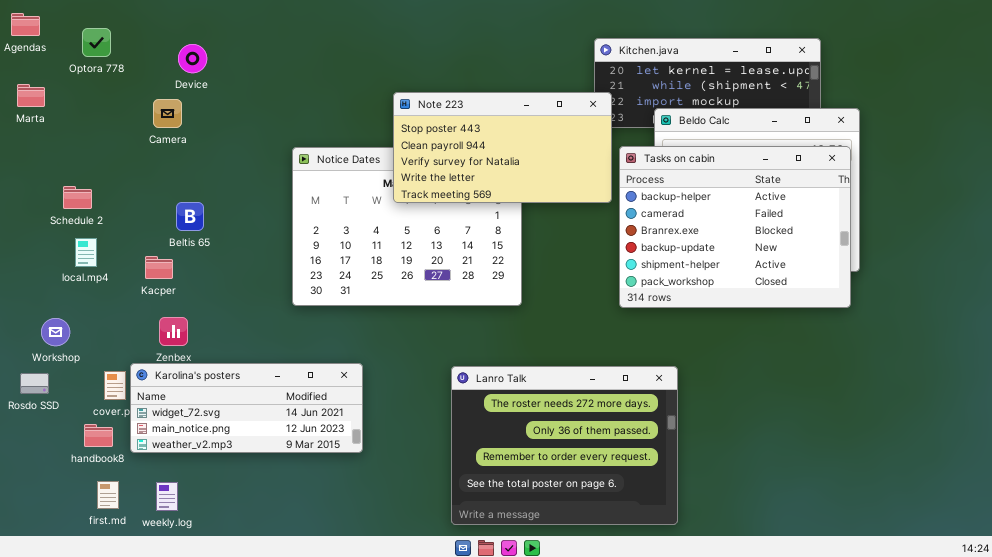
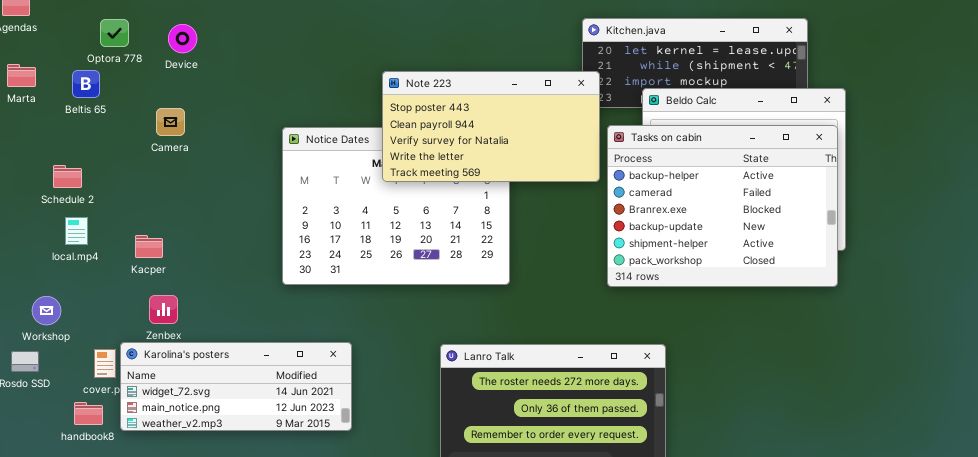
Optora 778: [82,28,111,57] -> [100,19,129,47], moved
Camera: [153,99,182,128] -> [156,108,185,136], moved
Beltis 65: [176,202,204,231] -> [72,70,100,98], moved

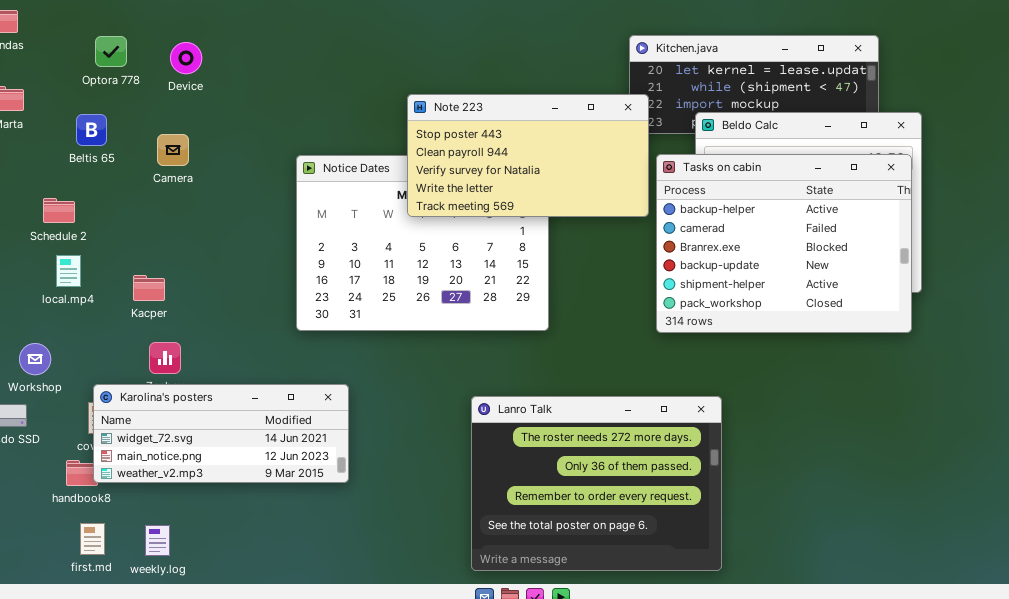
Beltis 65: [72,70,100,98] -> [76,114,107,146], moved
Karolina's posters: [120,342,352,431] -> [93,384,349,483], moved

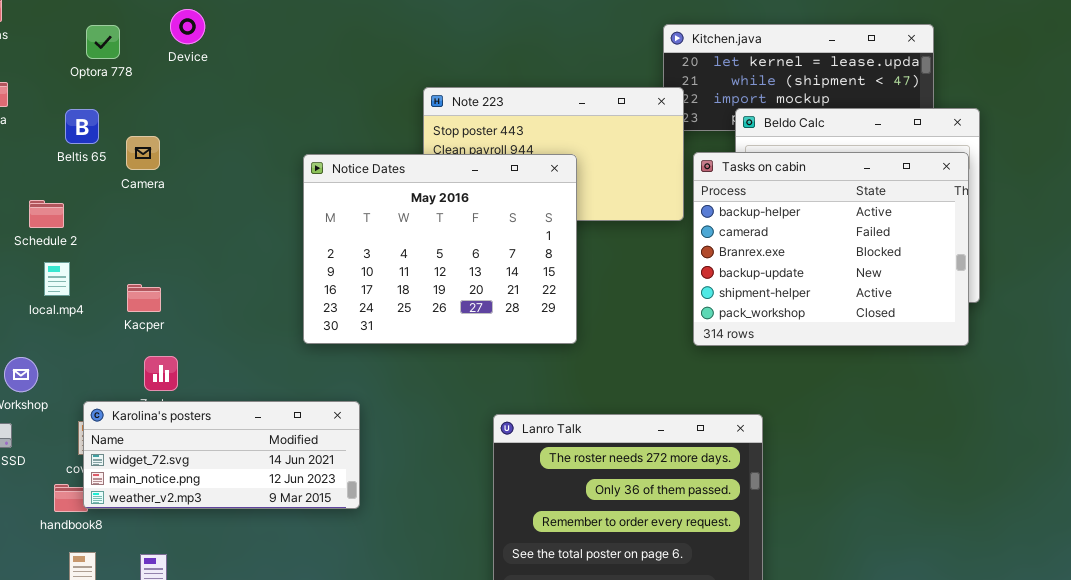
Device: [170,42,202,74] -> [170,9,205,44], moved
Camera: [157,134,189,166] -> [126,136,160,170], moved
Notice Dates: [296,155,549,331] -> [303,154,577,344], raised

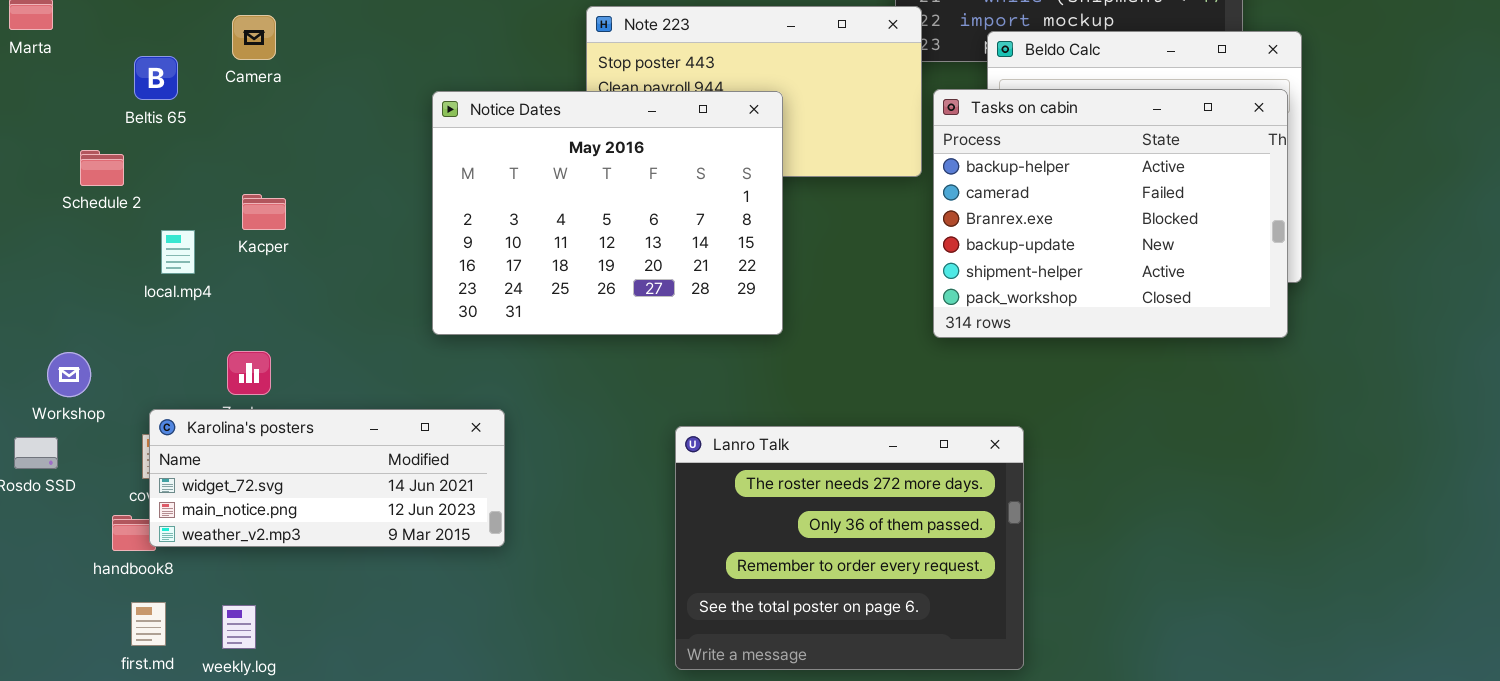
Beltis 65: [65,109,99,144] -> [134,56,178,100], moved
Camera: [126,136,160,170] -> [232,15,276,60], moved
local.mp4: [44,262,70,296] -> [161,230,195,274], moved
Kacper: [127,284,161,312] -> [242,194,286,230], moved

